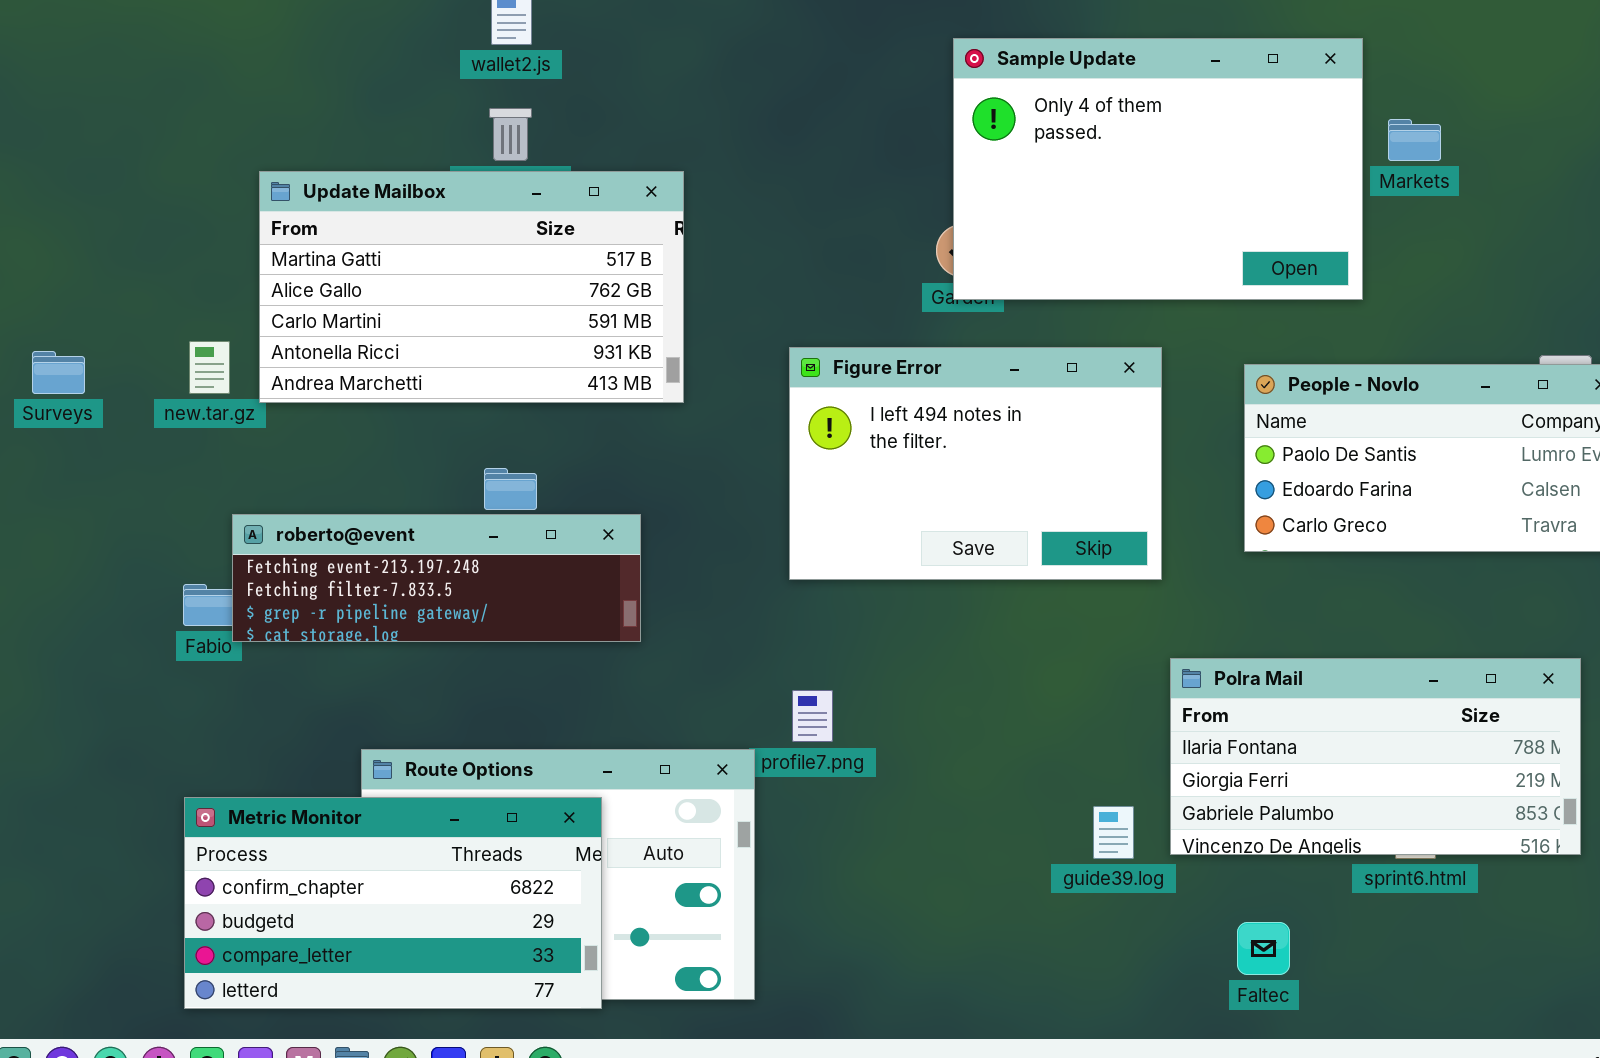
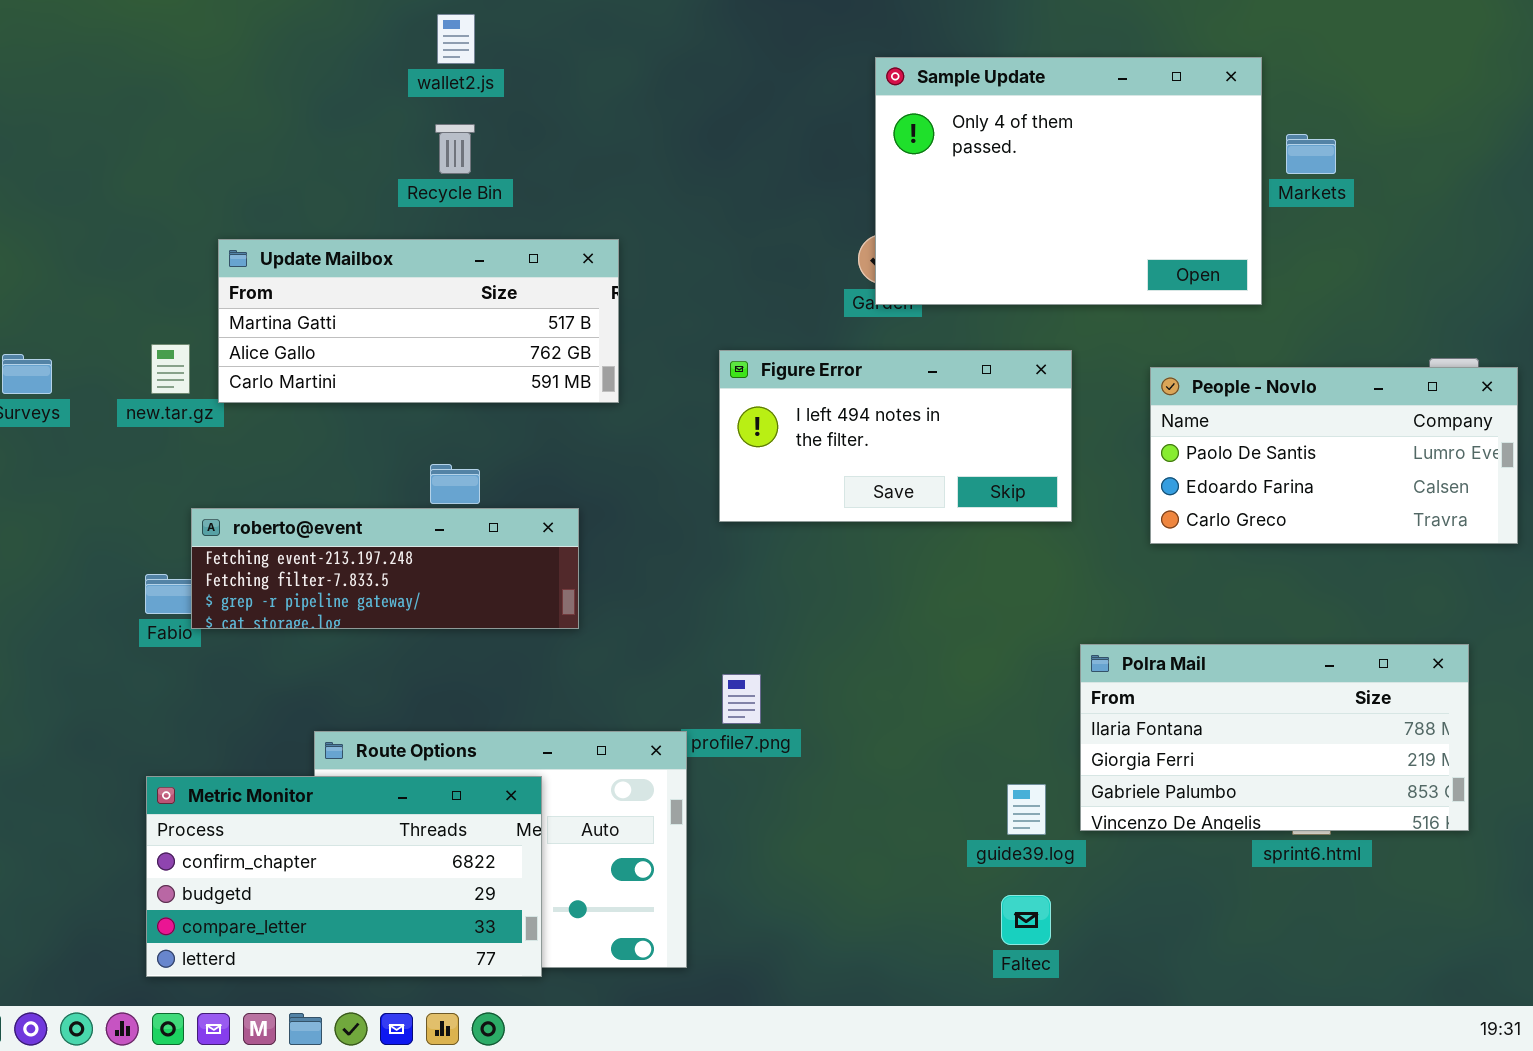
Update Mailbox: [259,171,684,403] -> [218,239,619,403], resized
Figure Error: [789,347,1162,580] -> [719,350,1072,522], resized
Faltec: [1237,922,1290,975] -> [1001,895,1051,945], moved

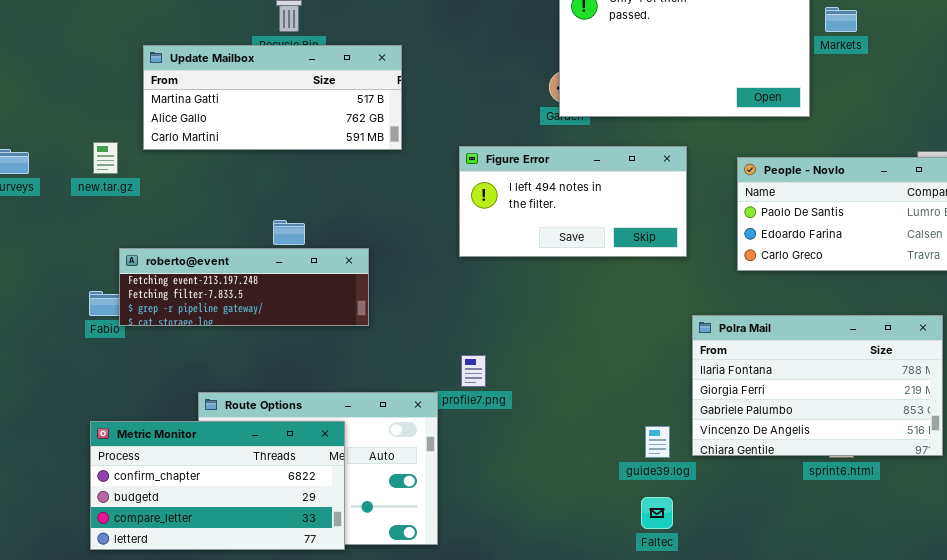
Update Mailbox: [218,239,619,403] -> [143,45,402,150], moved
Polra Mail: [1080,644,1469,831] -> [692,315,943,456], resized

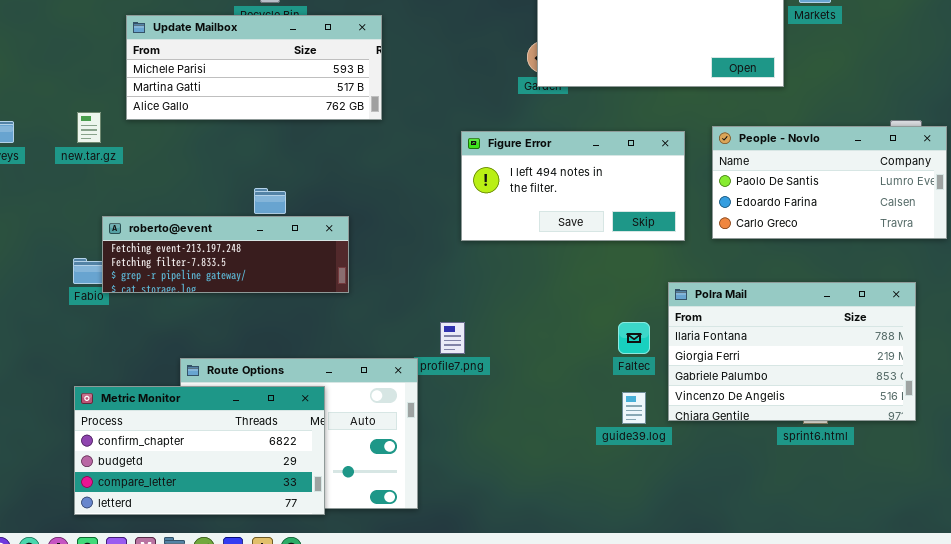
Update Mailbox: [143,45,402,150] -> [126,15,382,120], scrolled up 1 row
Figure Error: [459,146,687,257] -> [461,131,685,241], moved
Faltec: [641,497,673,529] -> [618,322,650,354], moved

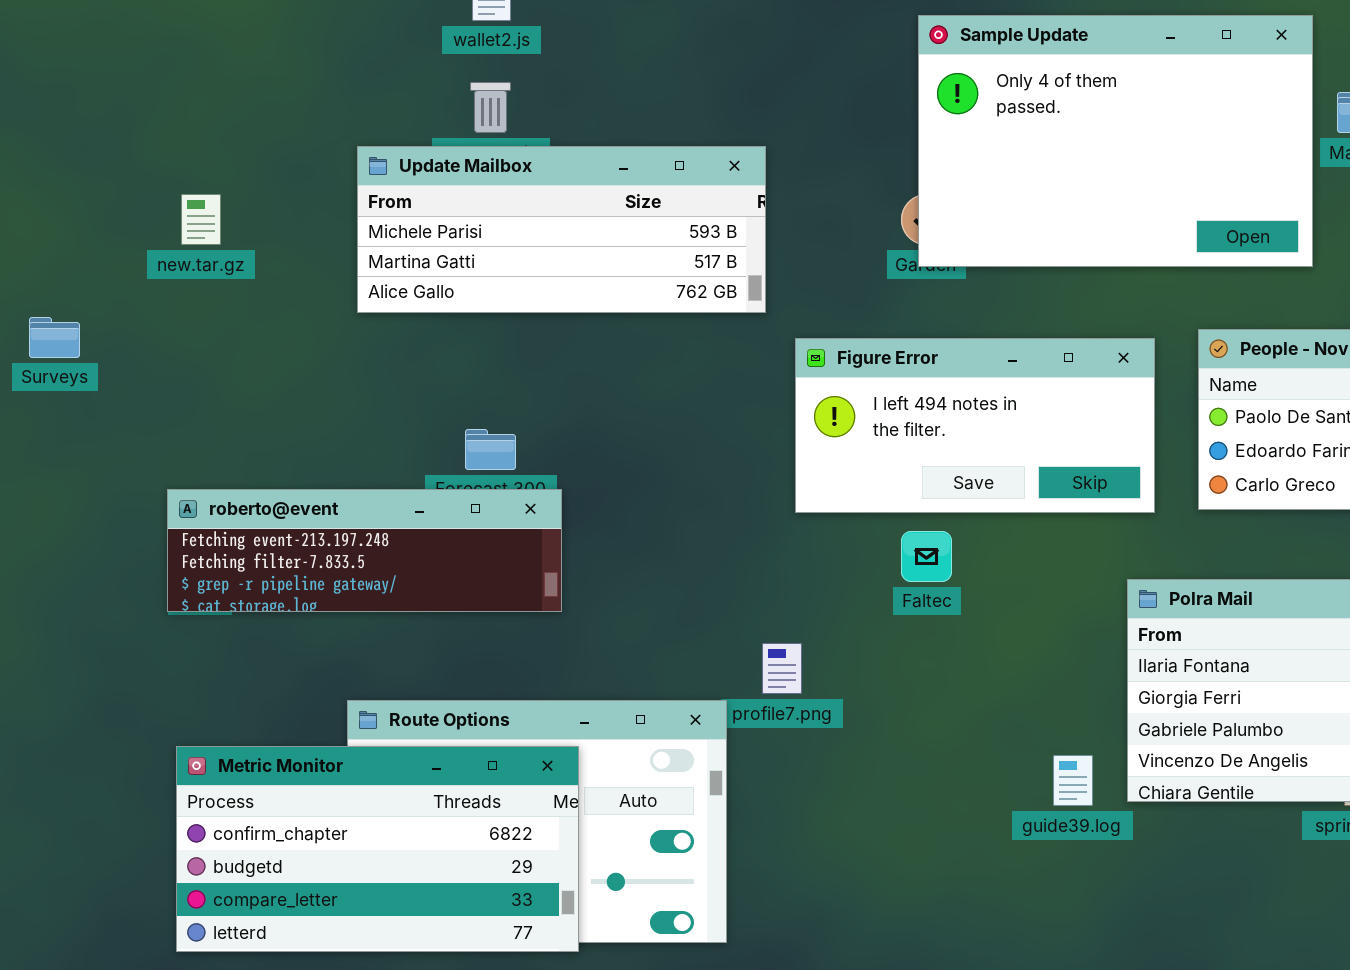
Update Mailbox: [126,15,382,120] -> [357,146,766,313], moved
new.tar.gz: [77,112,101,143] -> [181,194,221,245], moved
roberto@event: [102,216,349,293] -> [167,489,562,612], moved
Faltec: [618,322,650,354] -> [901,531,952,582], moved

